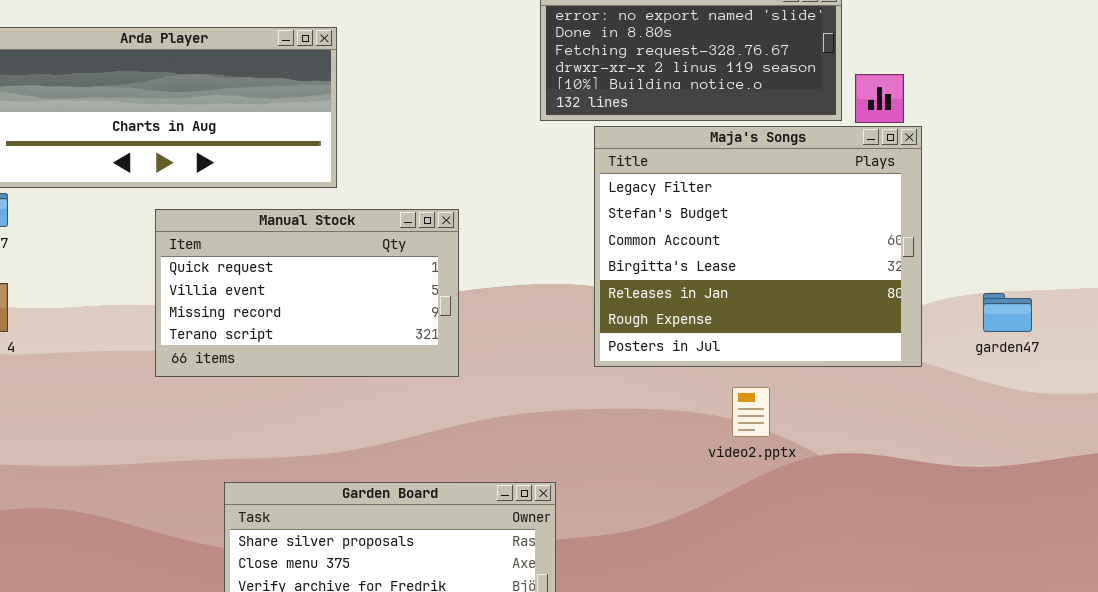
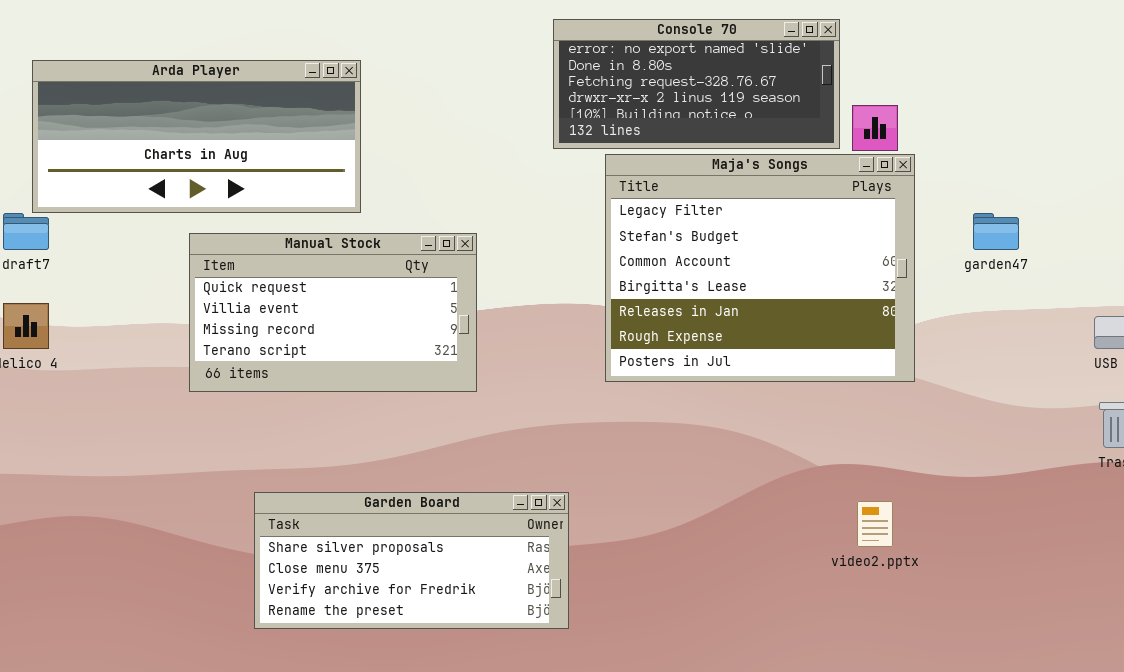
garden47: [983,293,1032,332] -> [973,213,1019,250], moved
video2.pptx: [732,387,770,437] -> [857,501,893,547], moved

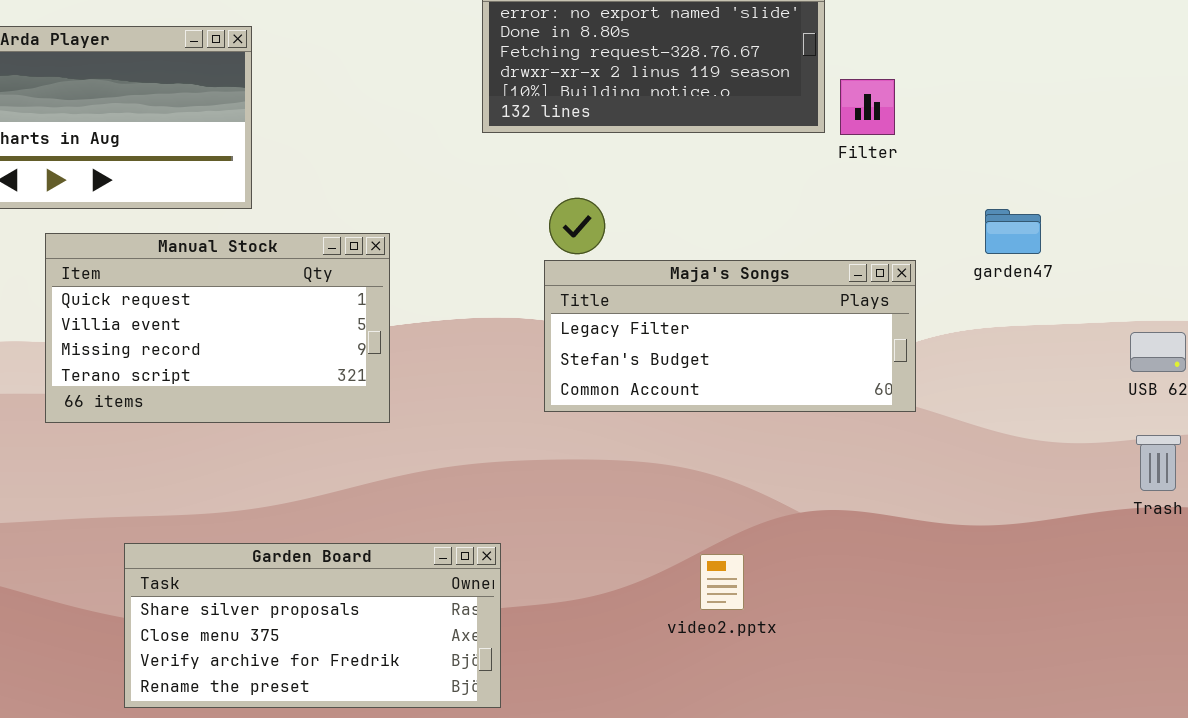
Maja's Songs: [605,154,915,382] -> [544,260,916,412], resized
video2.pptx: [857,501,893,547] -> [700,554,744,610], moved

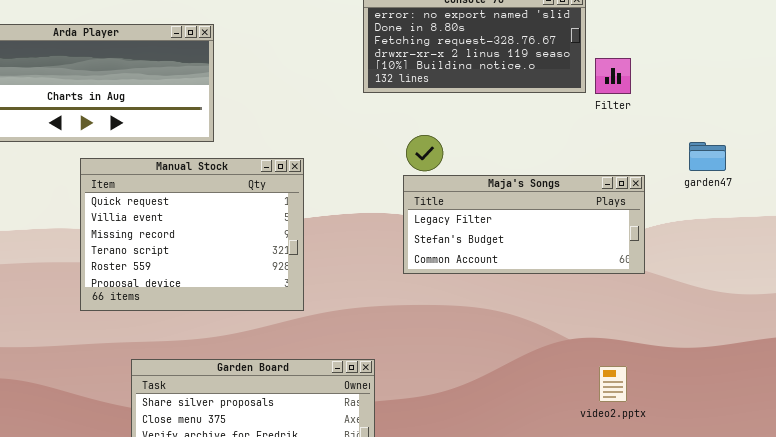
Manual Stock: [45,233,390,423] -> [80,158,304,311], resized
video2.pptx: [700,554,744,610] -> [599,366,627,402], moved

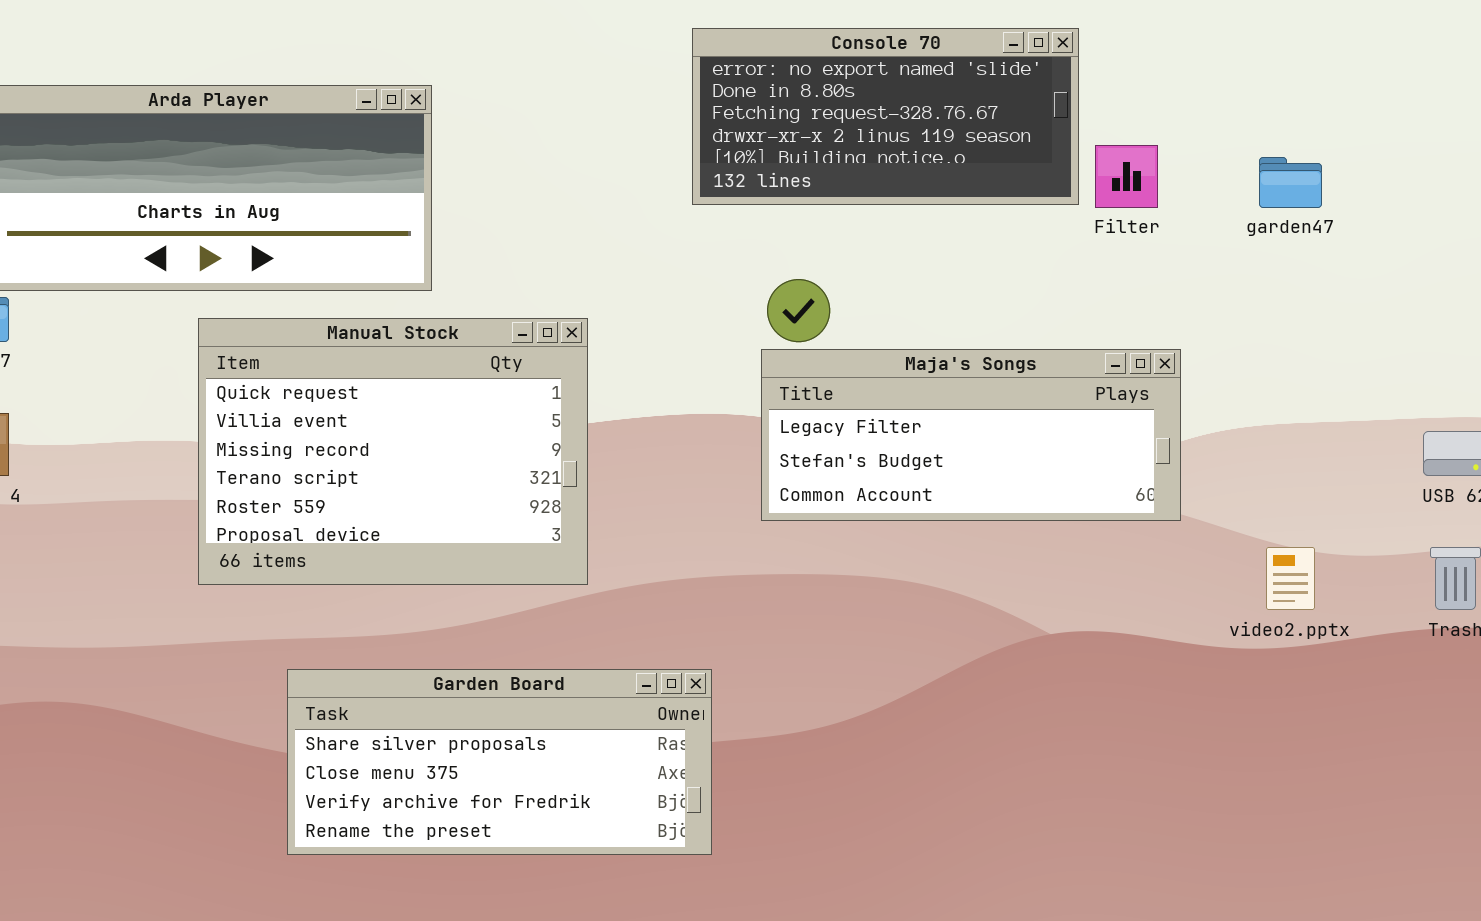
garden47: [689,142,726,171] -> [1259,157,1322,208], moved
video2.pptx: [599,366,627,402] -> [1266,547,1315,610], moved

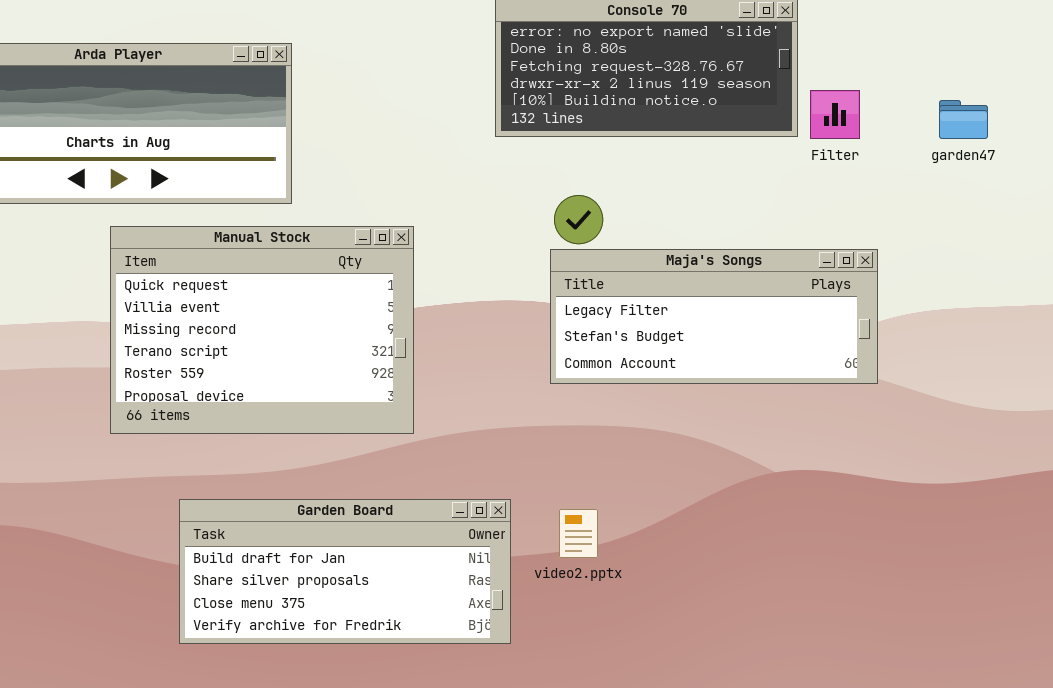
video2.pptx: [1266,547,1315,610] -> [559,509,598,558], moved
Garden Board: [287,669,712,855] -> [179,499,511,644], scrolled up 1 row

